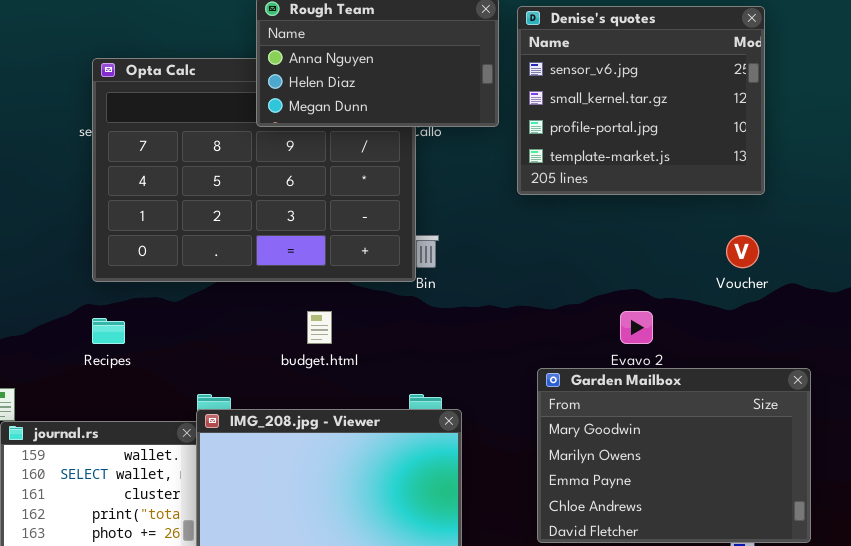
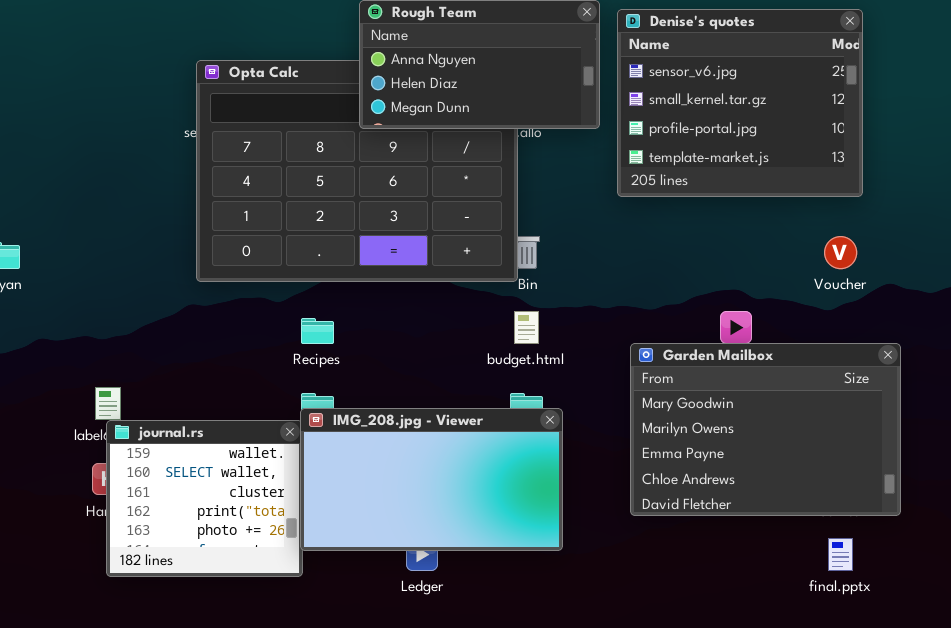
budget.html: [307,311,332,344] -> [514,311,539,344], moved
Recipes: [92,318,125,344] -> [301,318,334,344], moved
Garden Mailbox: [537,368,811,543] -> [630,343,901,516], moved

